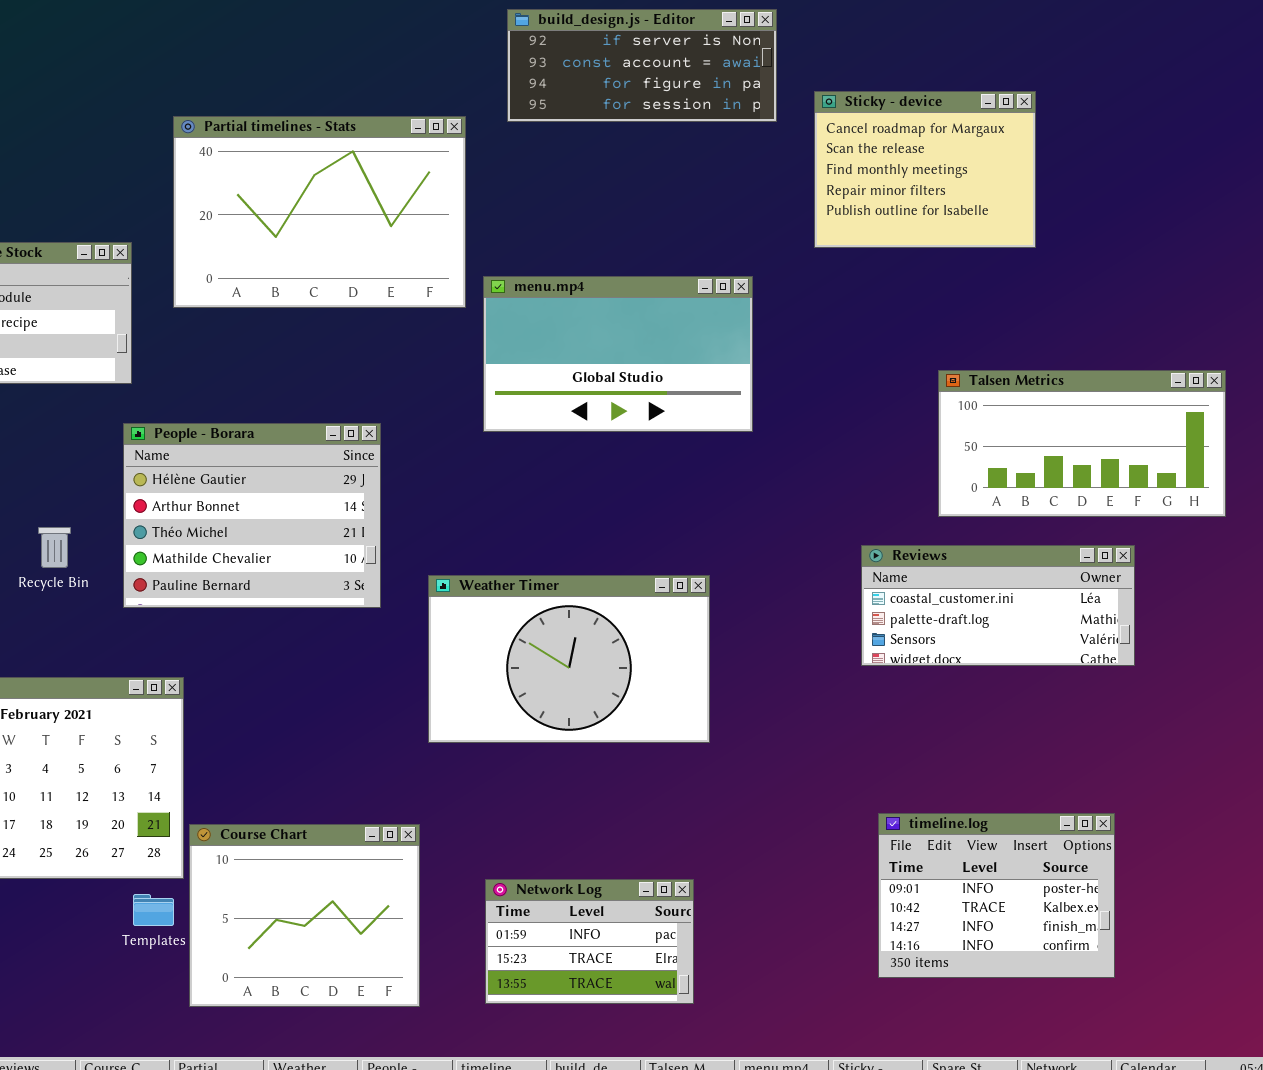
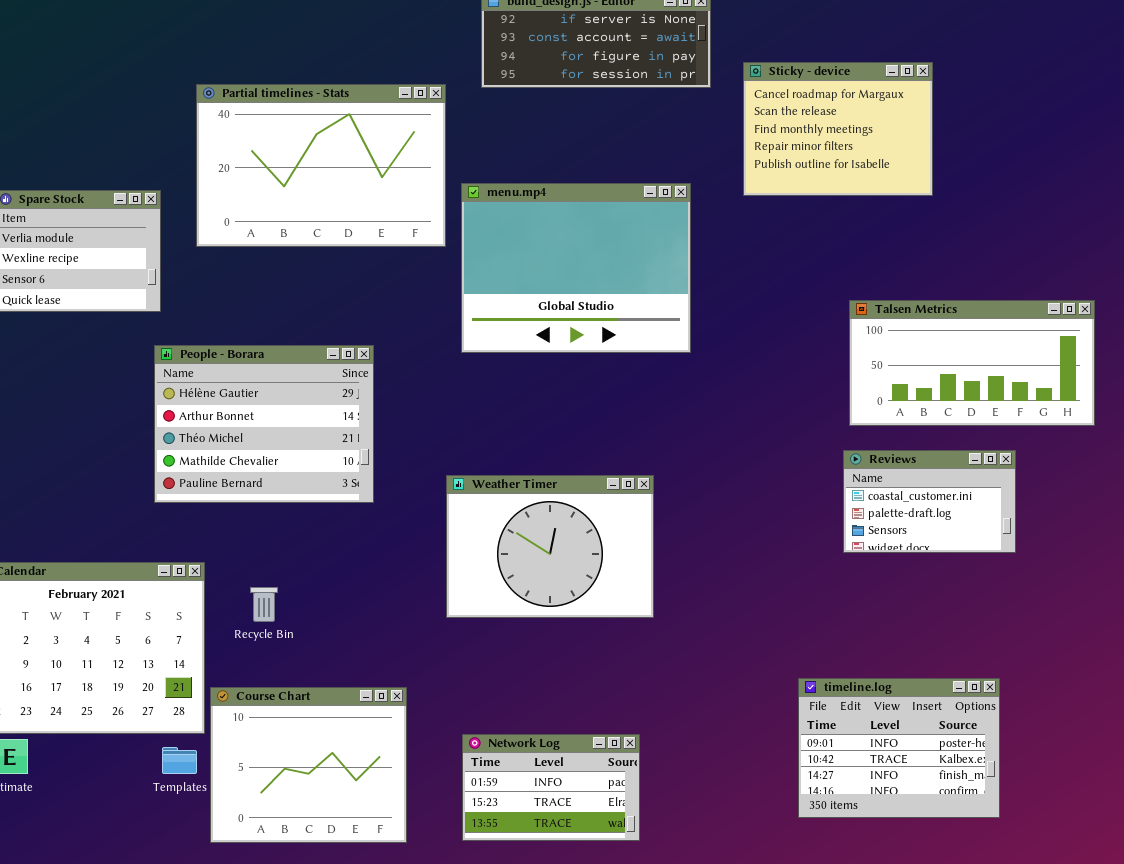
menu.mp4: [483,276,753,432] -> [461,183,691,353], resized
Recycle Bin: [38,527,71,568] -> [250,587,278,622], moved
Reviews: [861,545,1135,666] -> [843,450,1016,553], resized
Weather Timer: [428,575,710,743] -> [446,475,654,618], resized

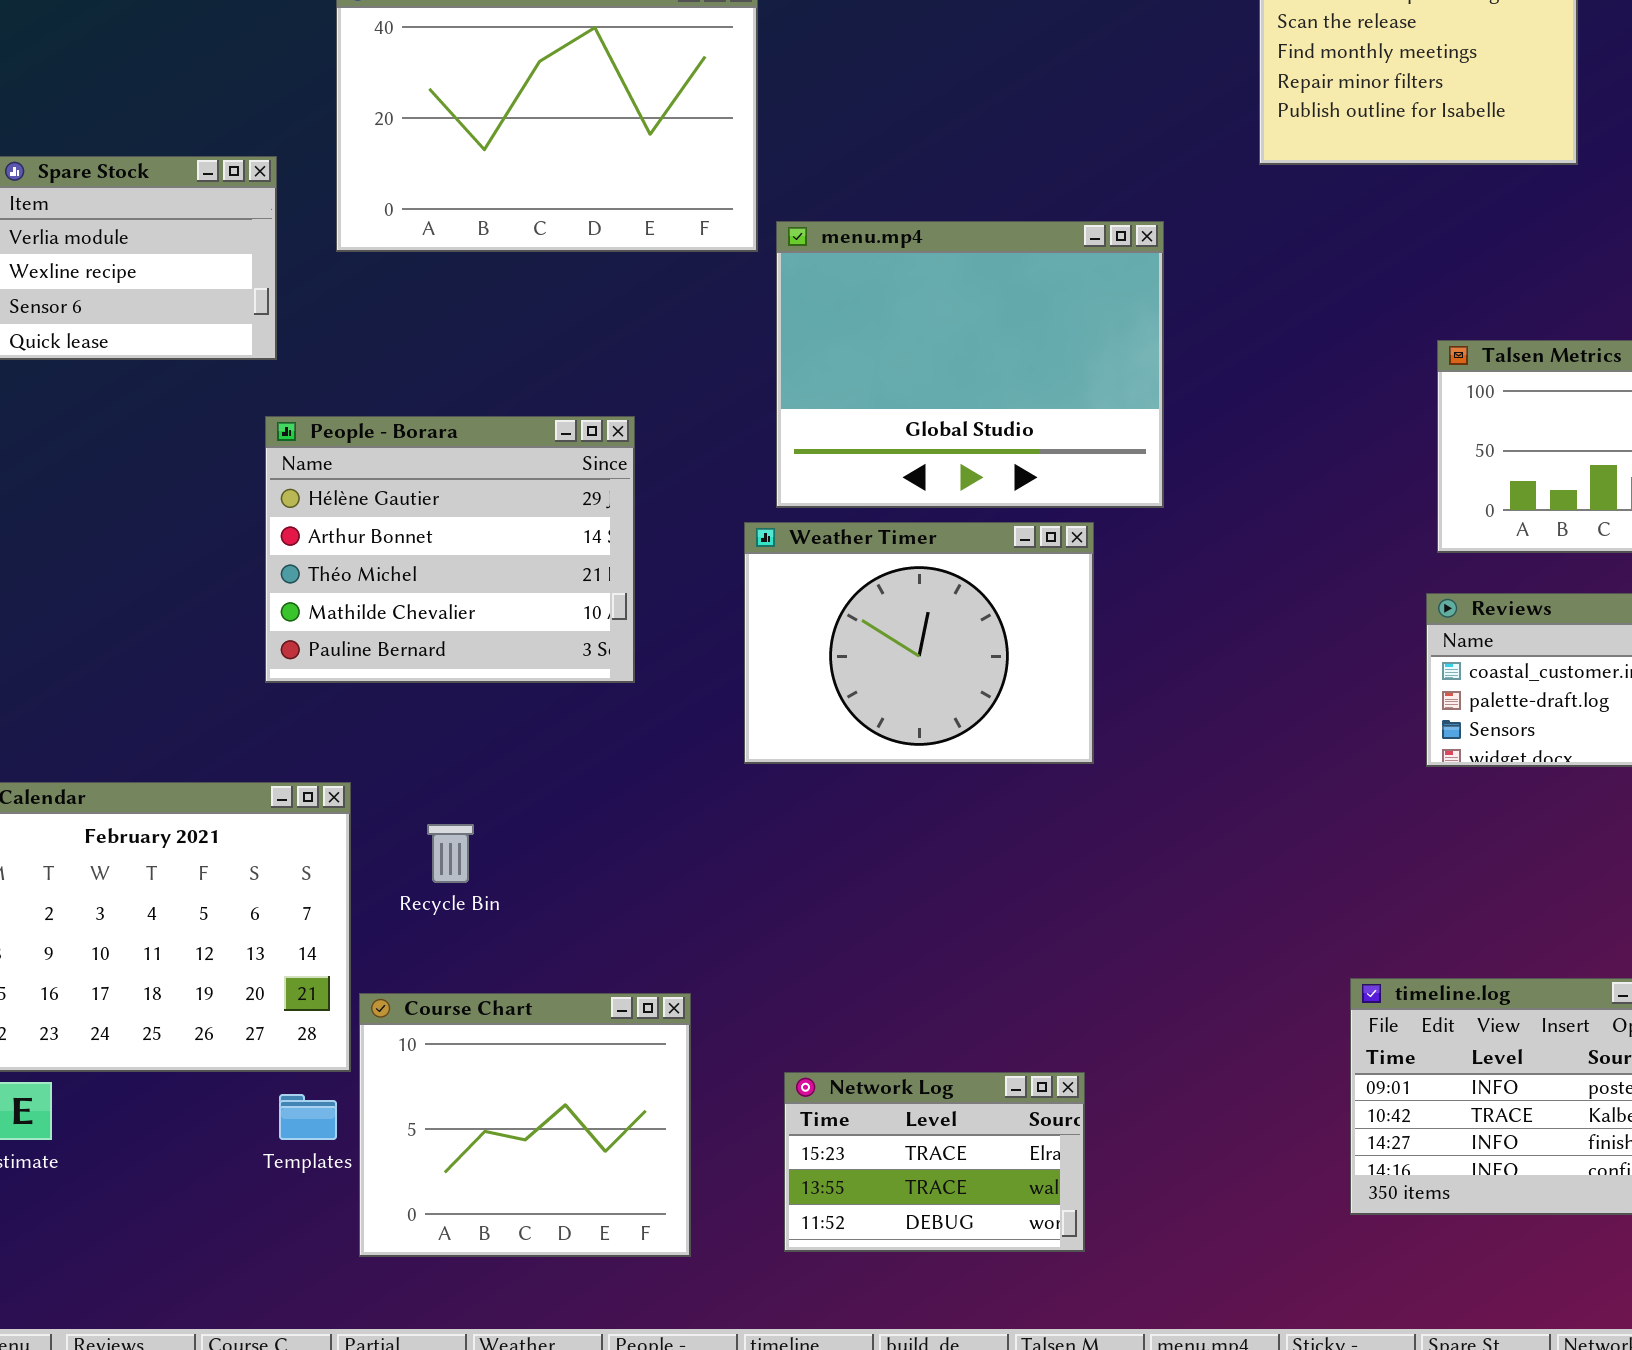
menu.mp4: [461,183,691,353] -> [776,221,1164,508], moved
Weather Timer: [446,475,654,618] -> [744,522,1094,764], moved
Network Log: [462,734,640,841] -> [784,1072,1085,1252], scrolled down 1 row

